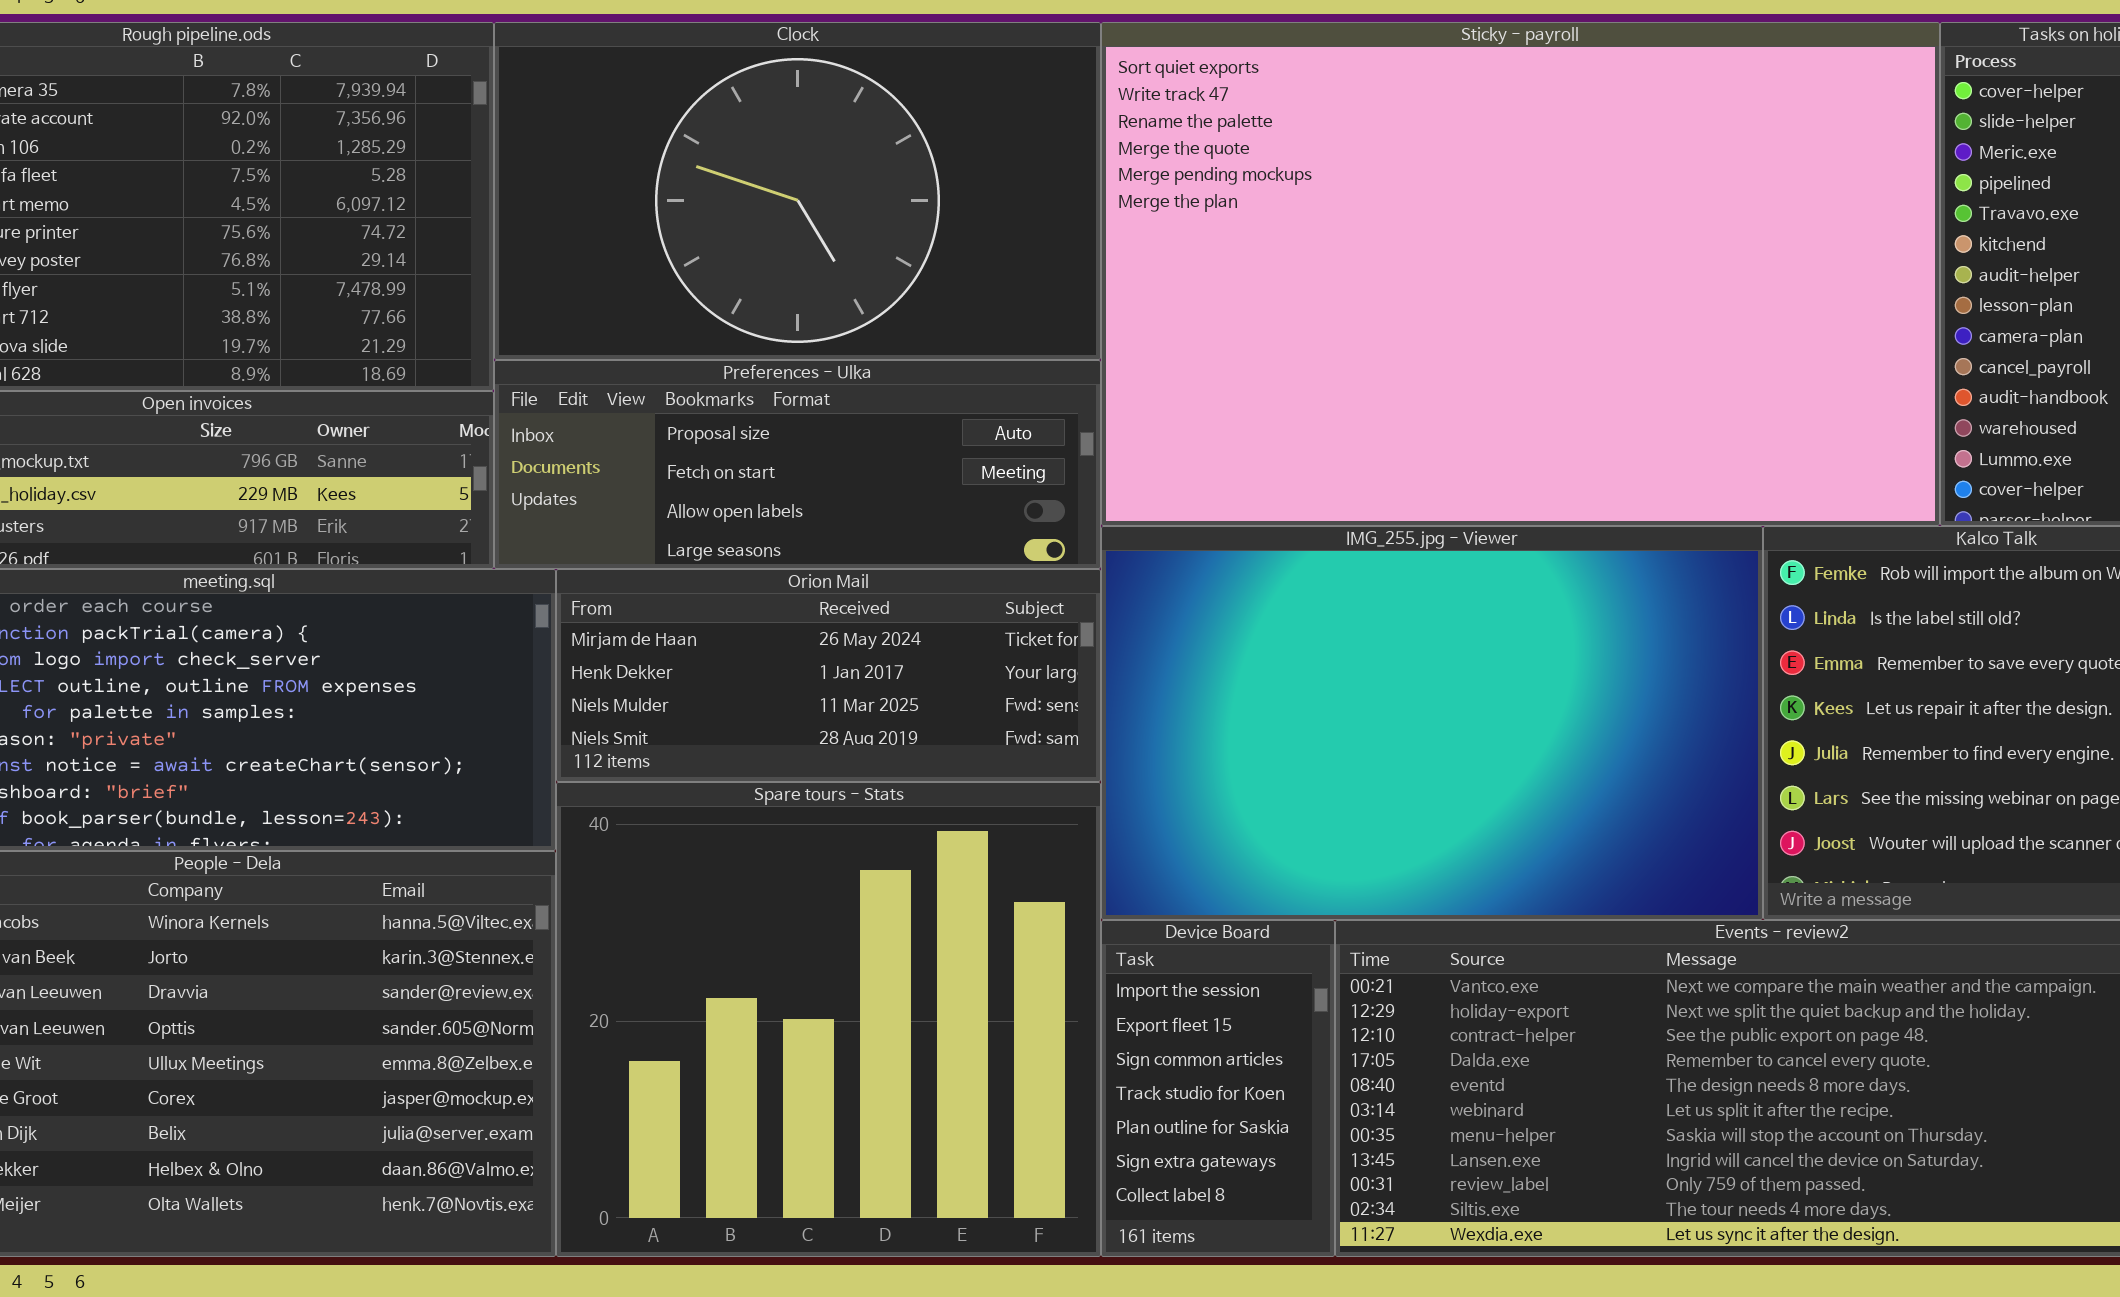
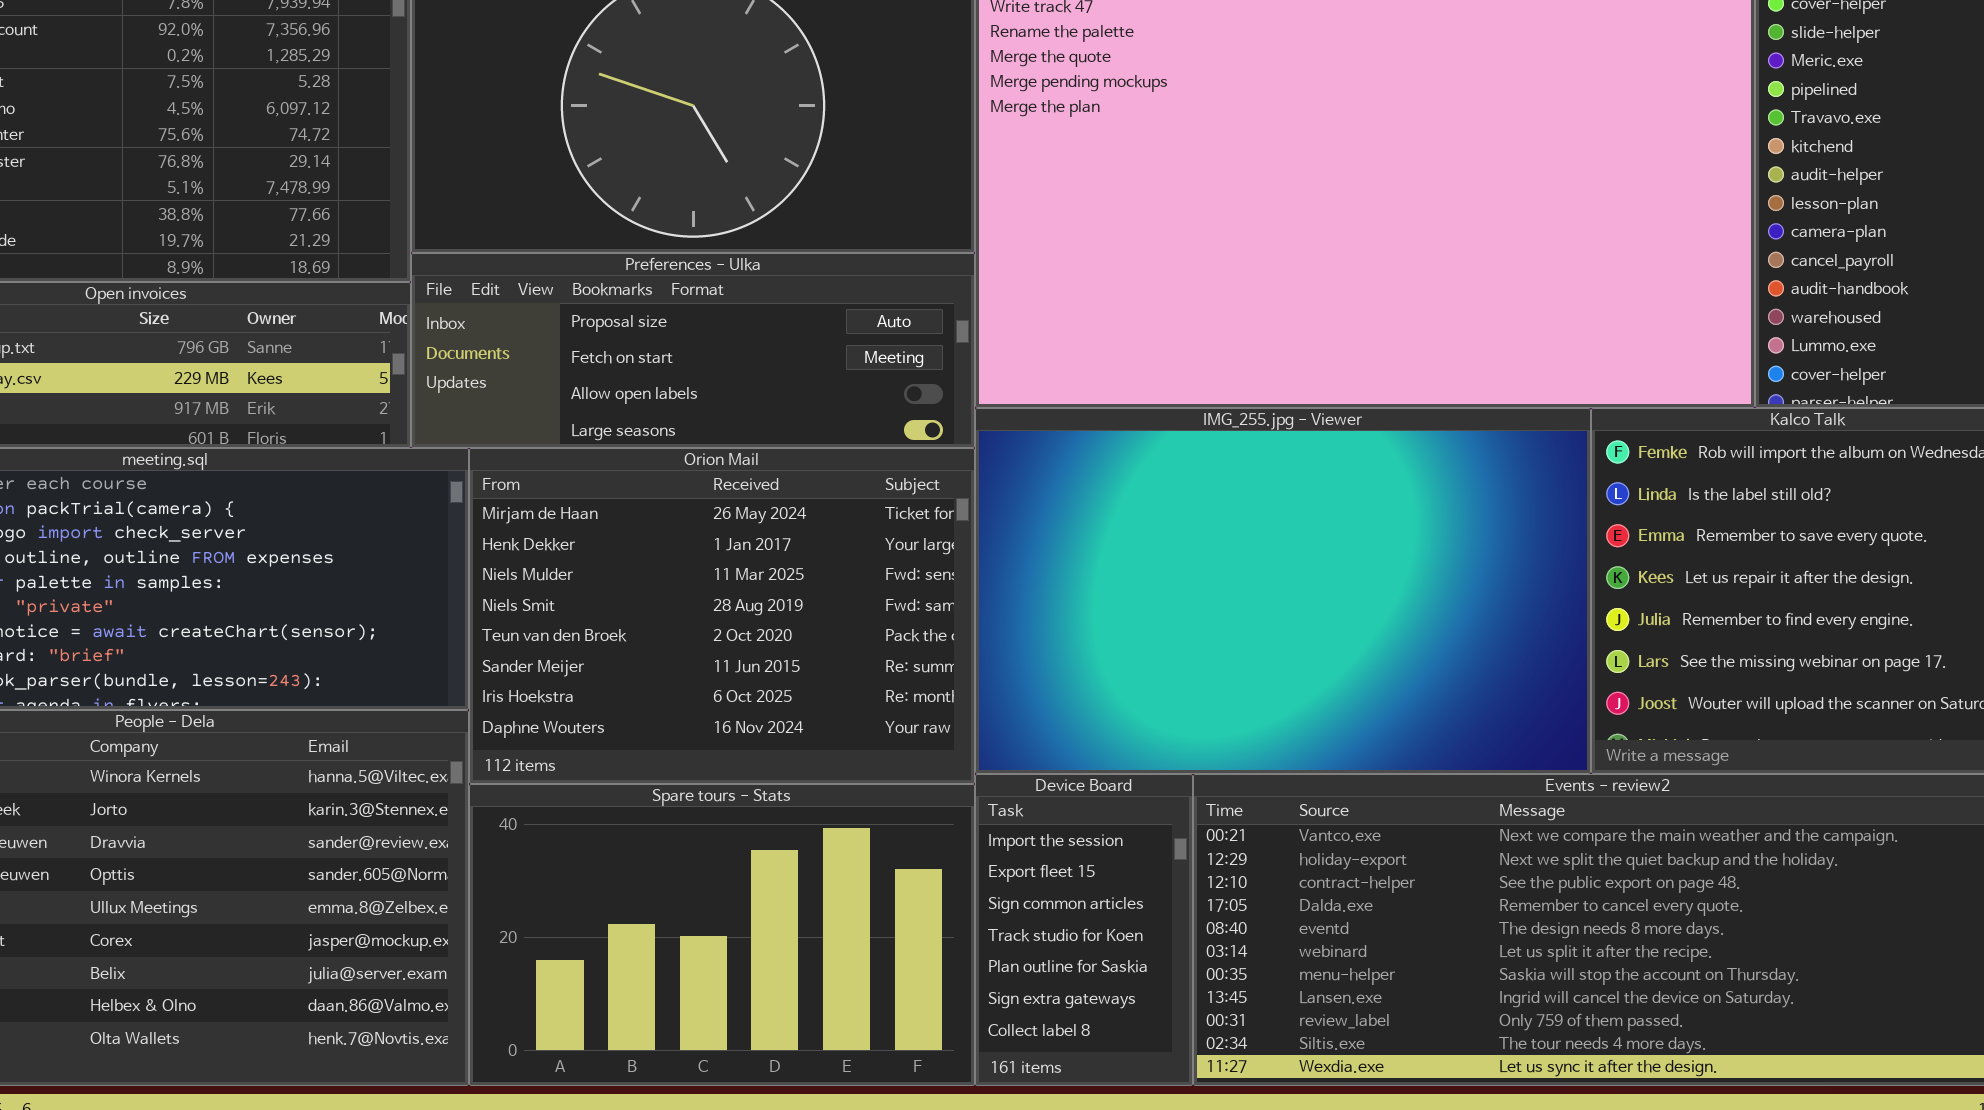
Orion Mail: [556,569,1101,782] -> [469,448,975,784], resized
Spare tours - Stats: [556,782,1101,1257] -> [469,784,975,1086], resized

